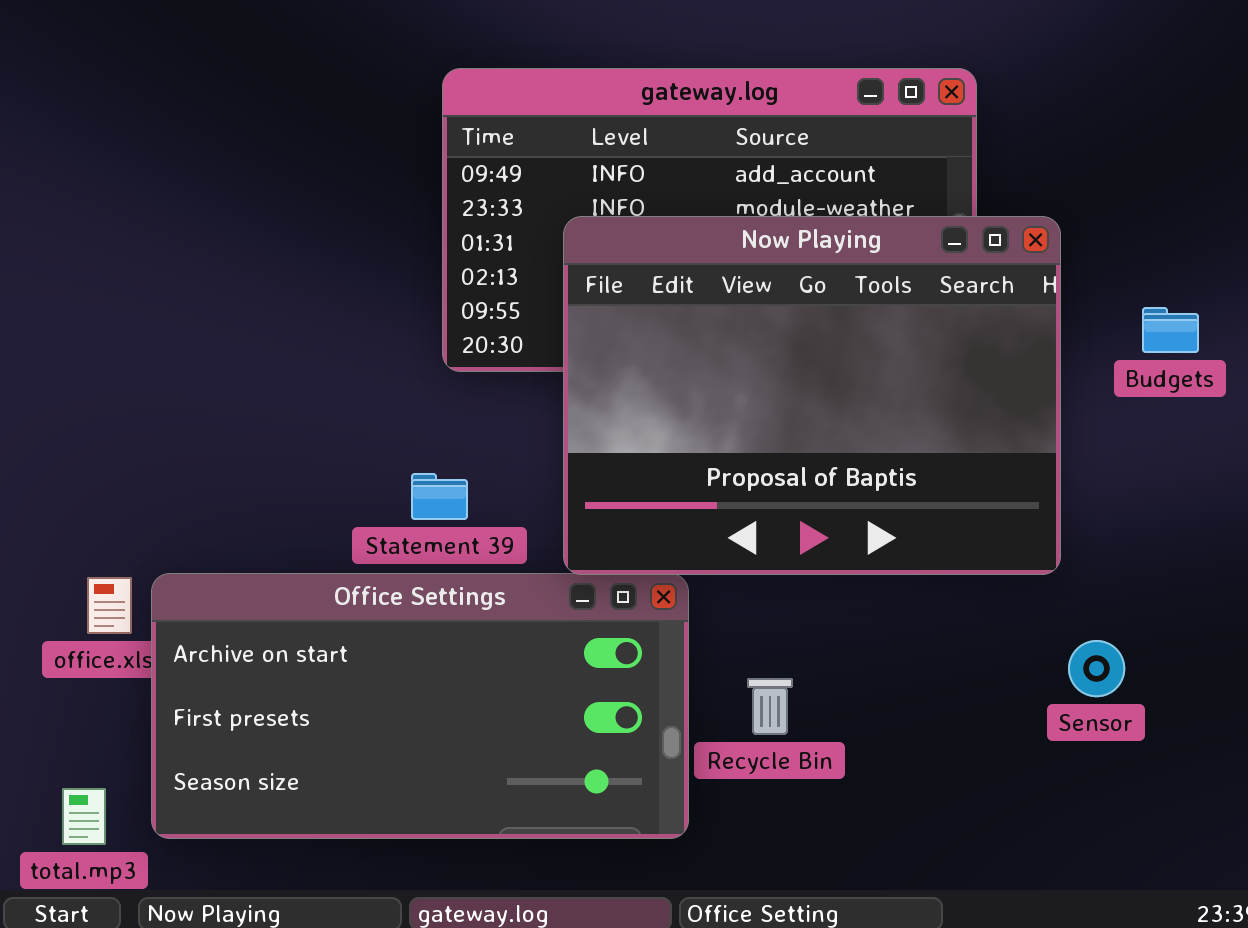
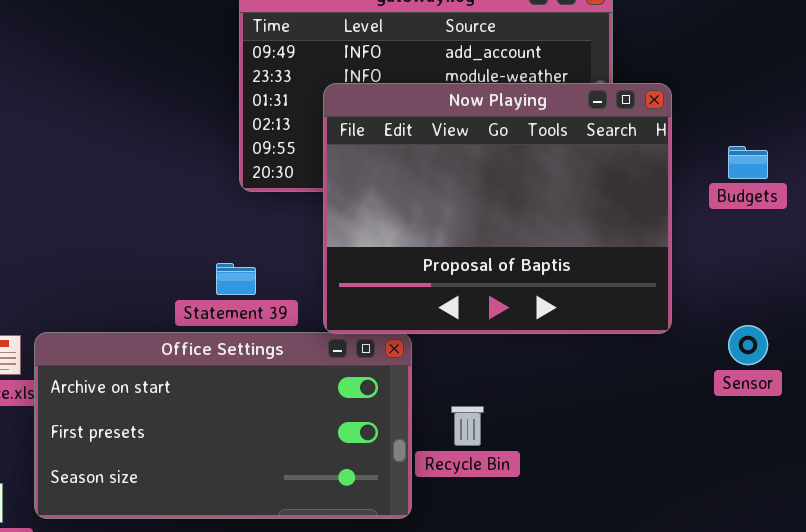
Sensor: [1068,640,1125,697] -> [728,325,768,365], moved

